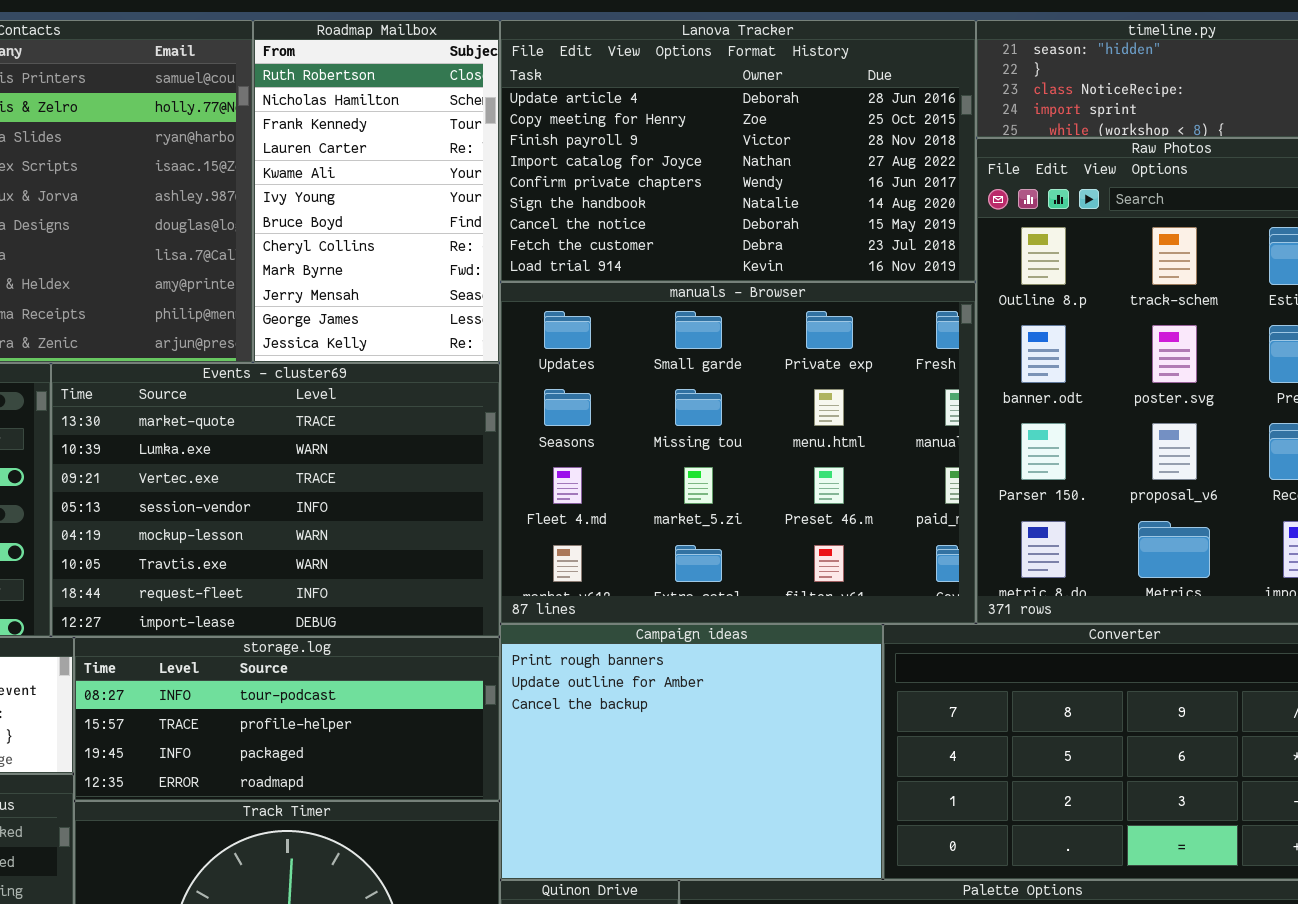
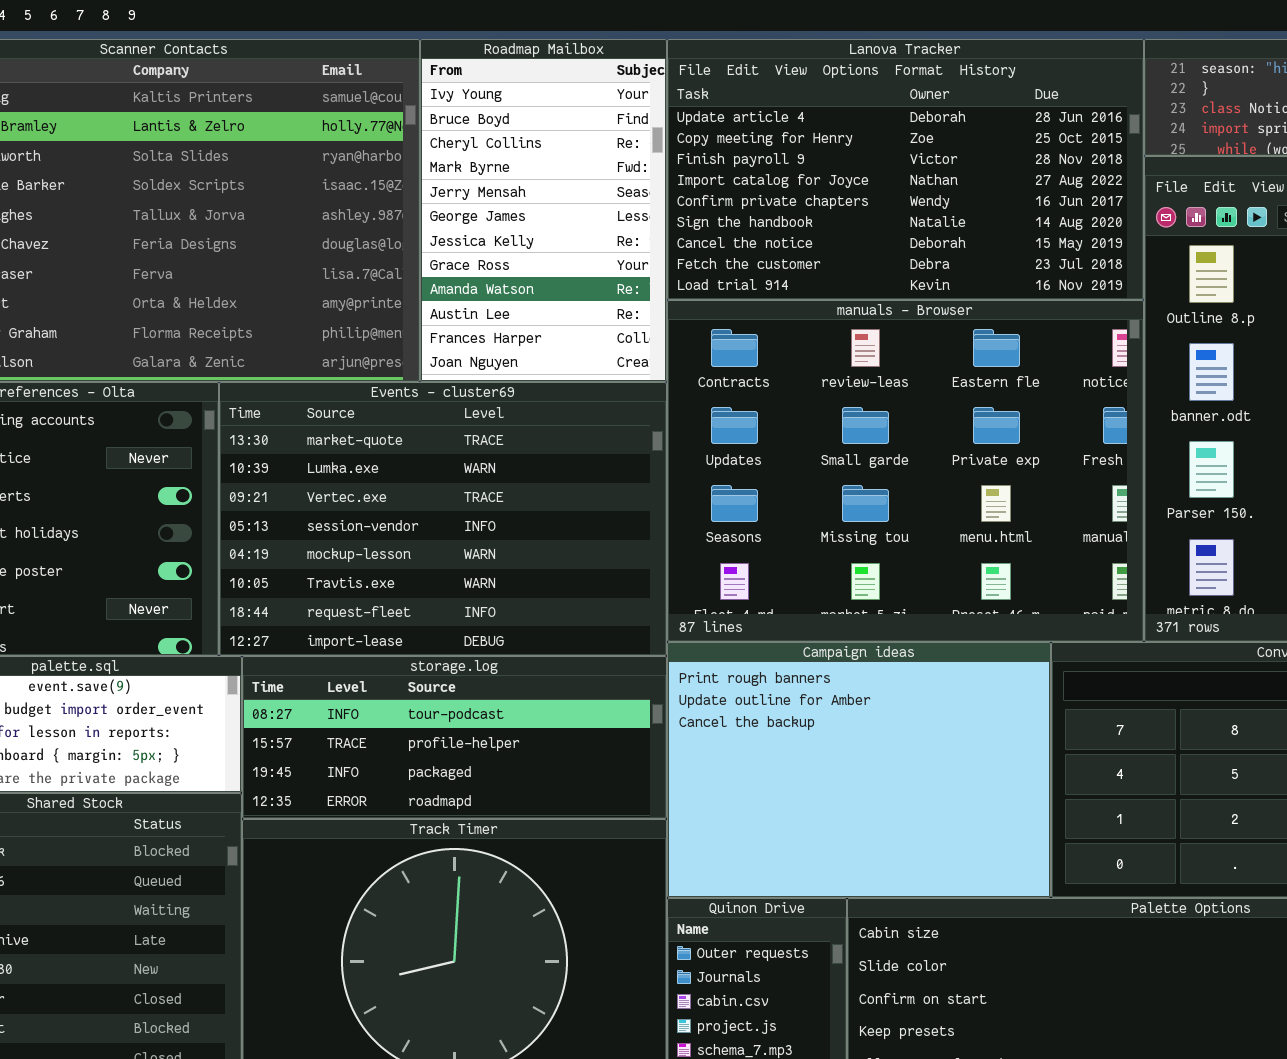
Roadmap Mailbox: [253,20,500,363] -> [420,39,667,382], scrolled down 5 rows
manuals - Browser: [500,282,976,624] -> [667,300,1144,642], scrolled up 1 row

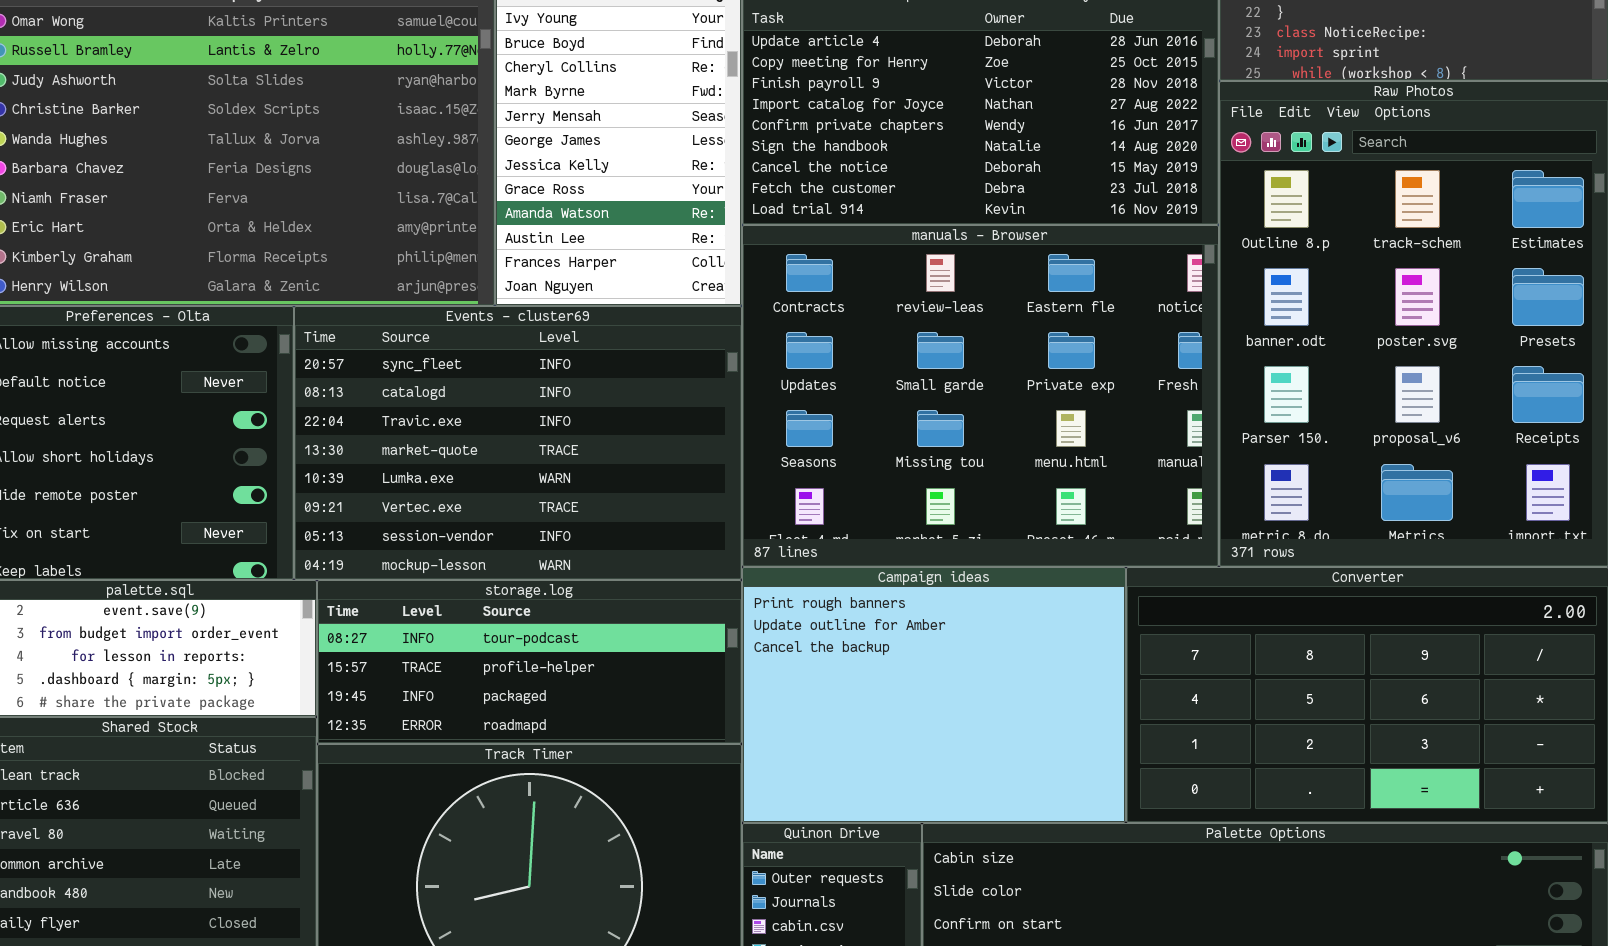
Events - cluster69: [219,382,667,656] -> [294,306,742,580], scrolled up 3 rows

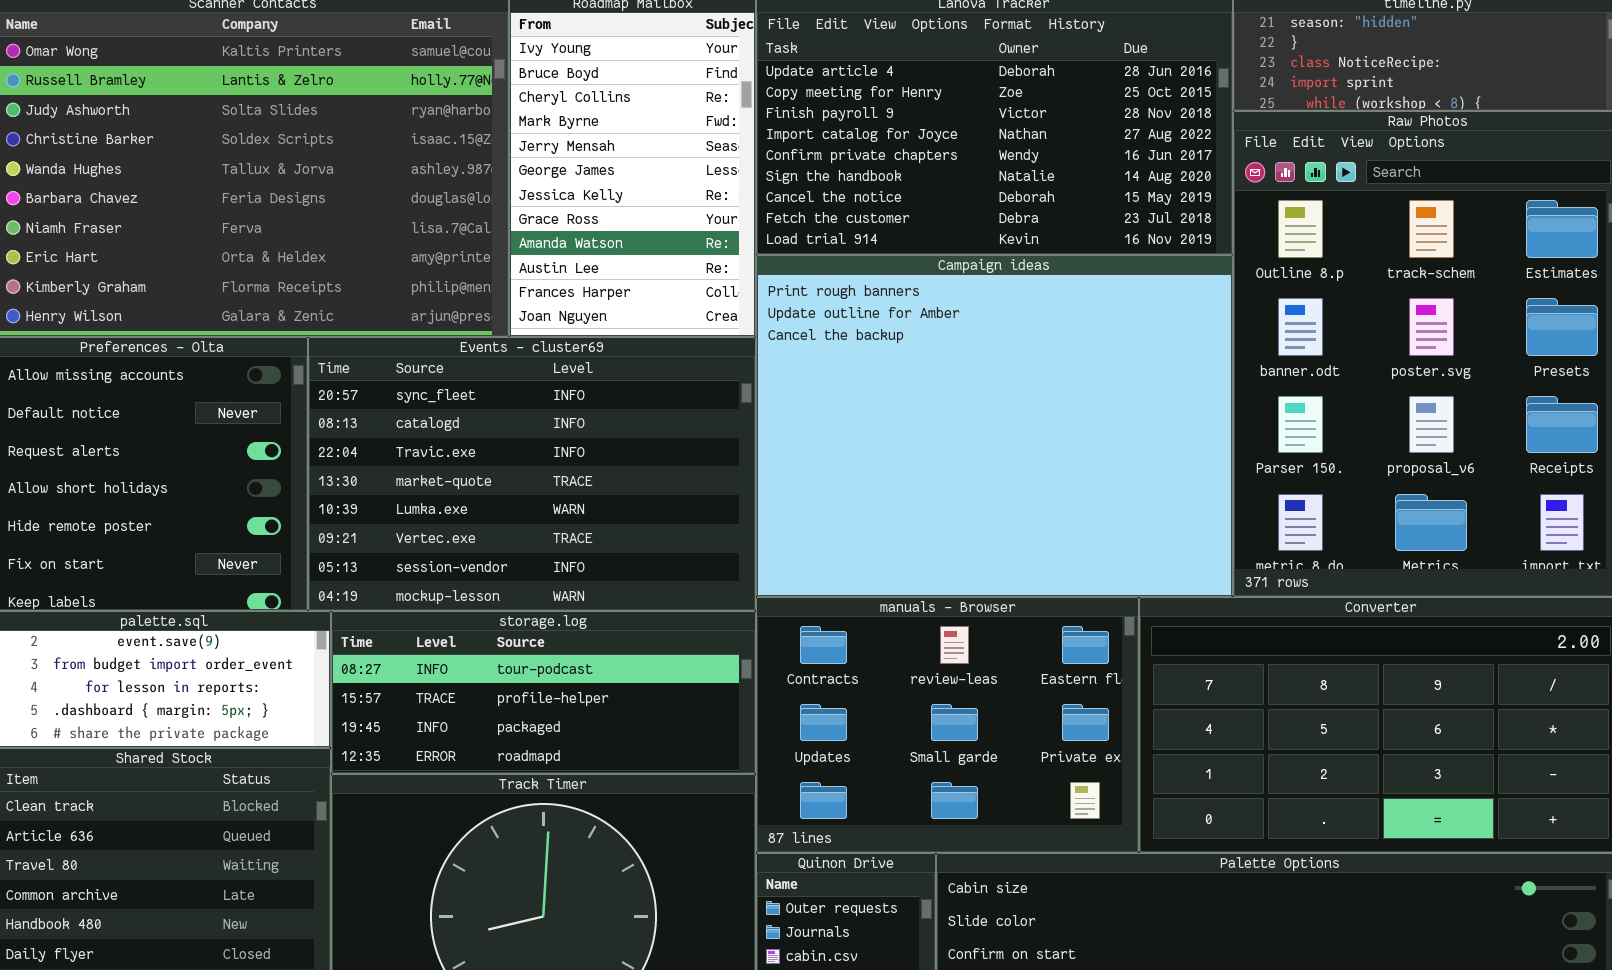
manuals - Browser: [742,225,1219,567] -> [756,597,1139,853], moved, resized
Campaign ideas: [742,567,1126,823] -> [756,255,1233,597], moved, resized

